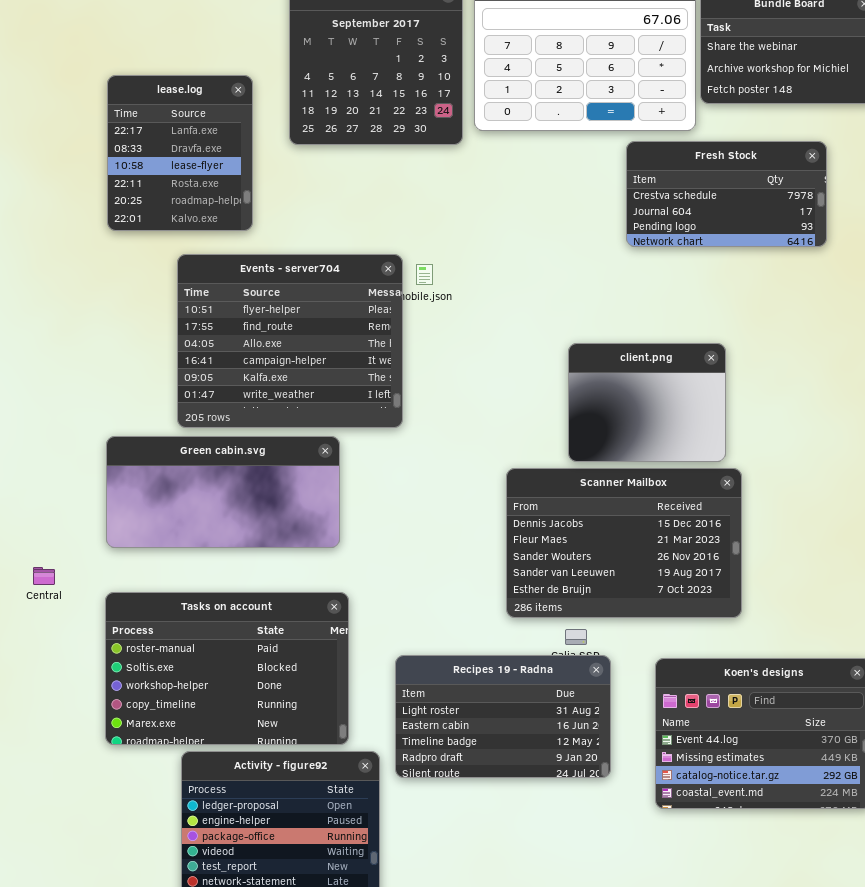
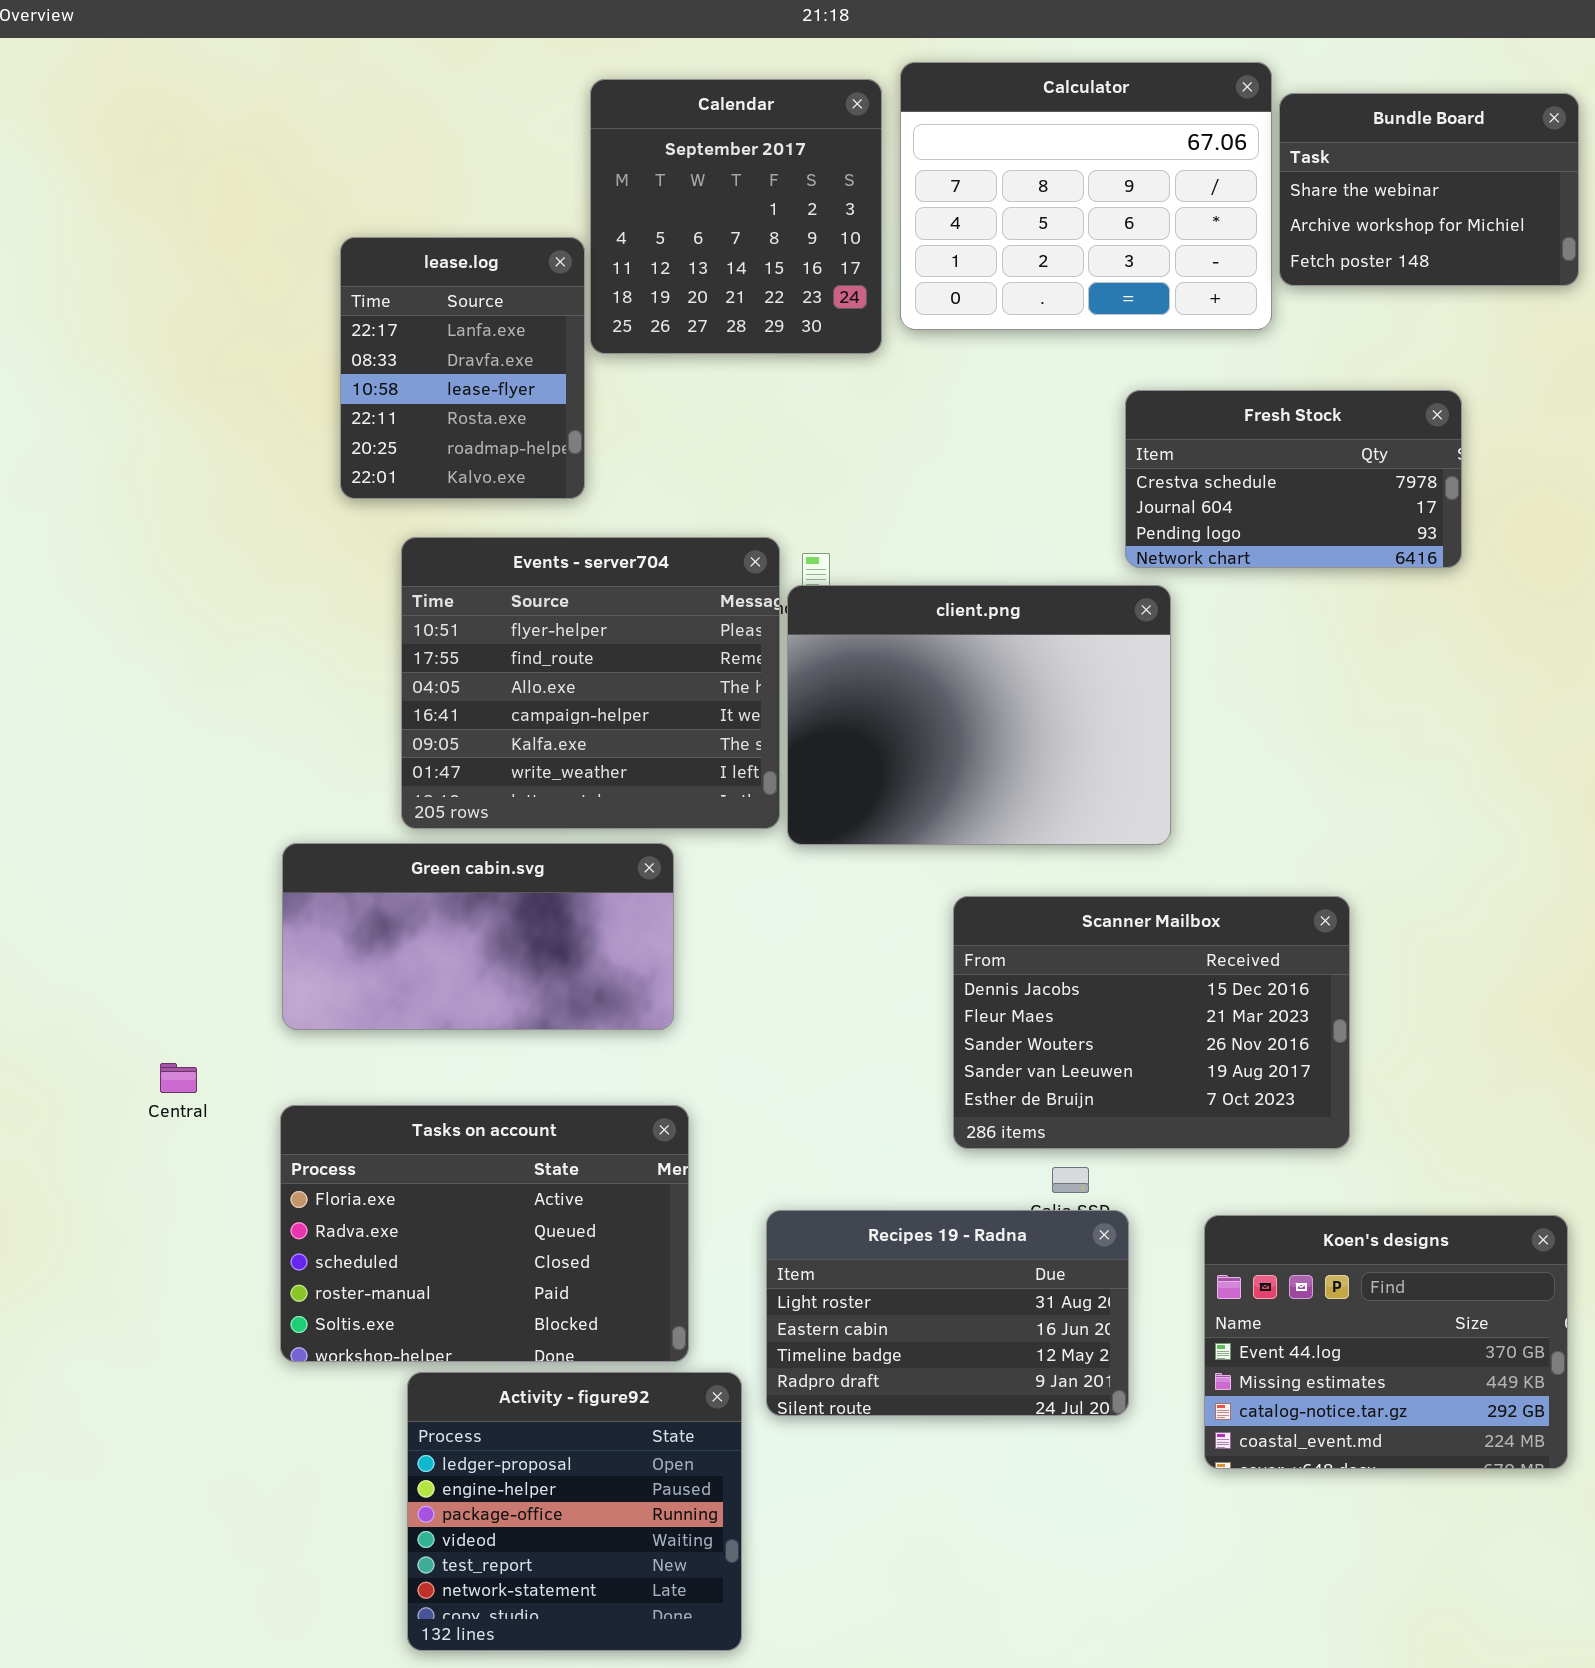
lease.log: [107,75,253,231] -> [340,237,585,499], moved
Fresh Stock: [626,141,827,247] -> [1125,390,1462,568], moved
client.png: [568,343,726,462] -> [787,585,1171,845], moved, resized
Tasks on account: [105,592,349,745] -> [280,1105,689,1362], scrolled up 3 rows

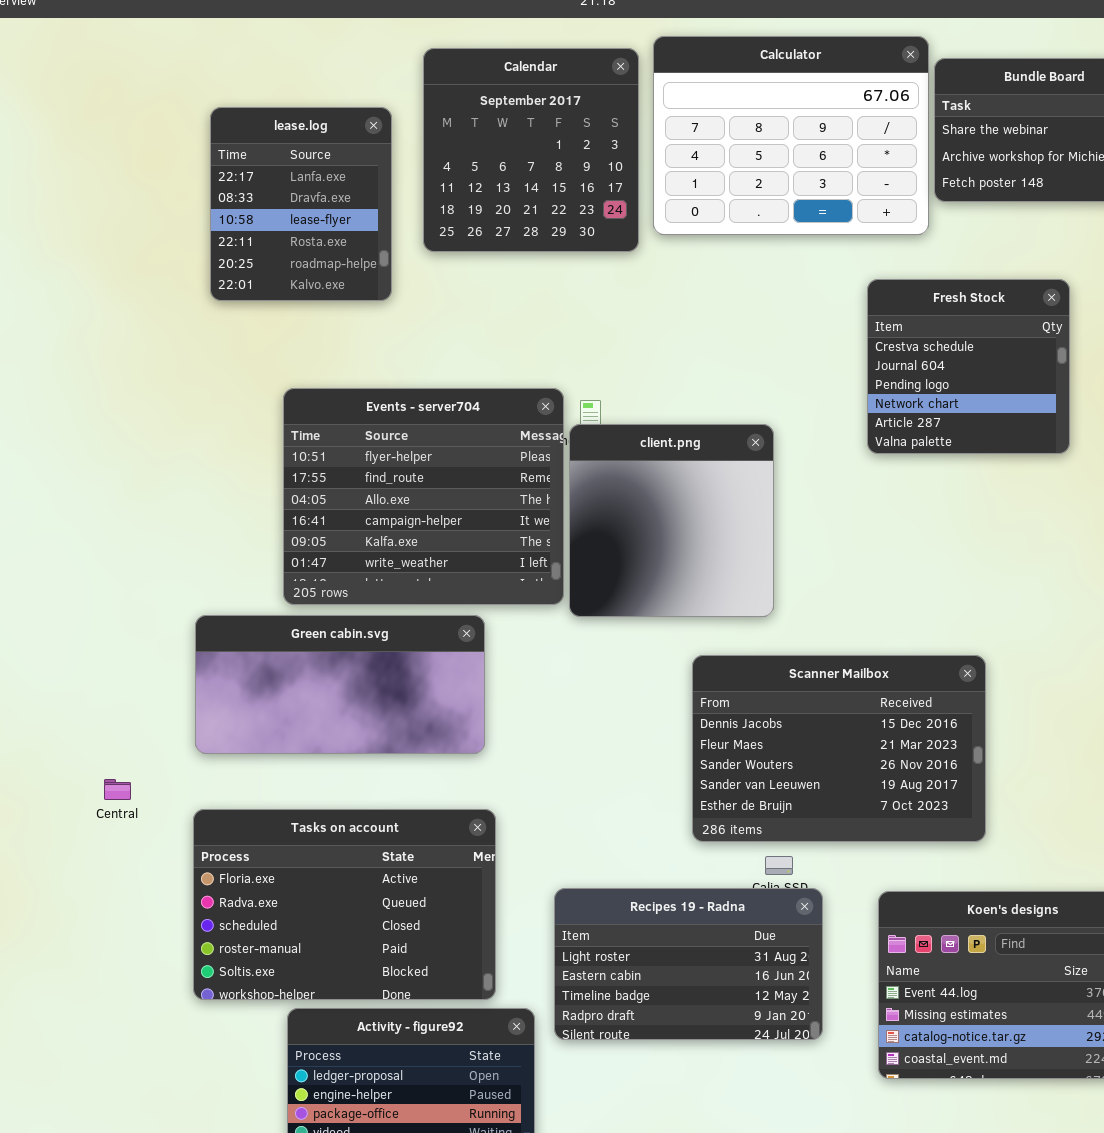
lease.log: [340,237,585,499] -> [210,107,392,301], moved
Fresh Stock: [1125,390,1462,568] -> [867,279,1070,454], resized
client.png: [787,585,1171,845] -> [569,424,774,617], resized

